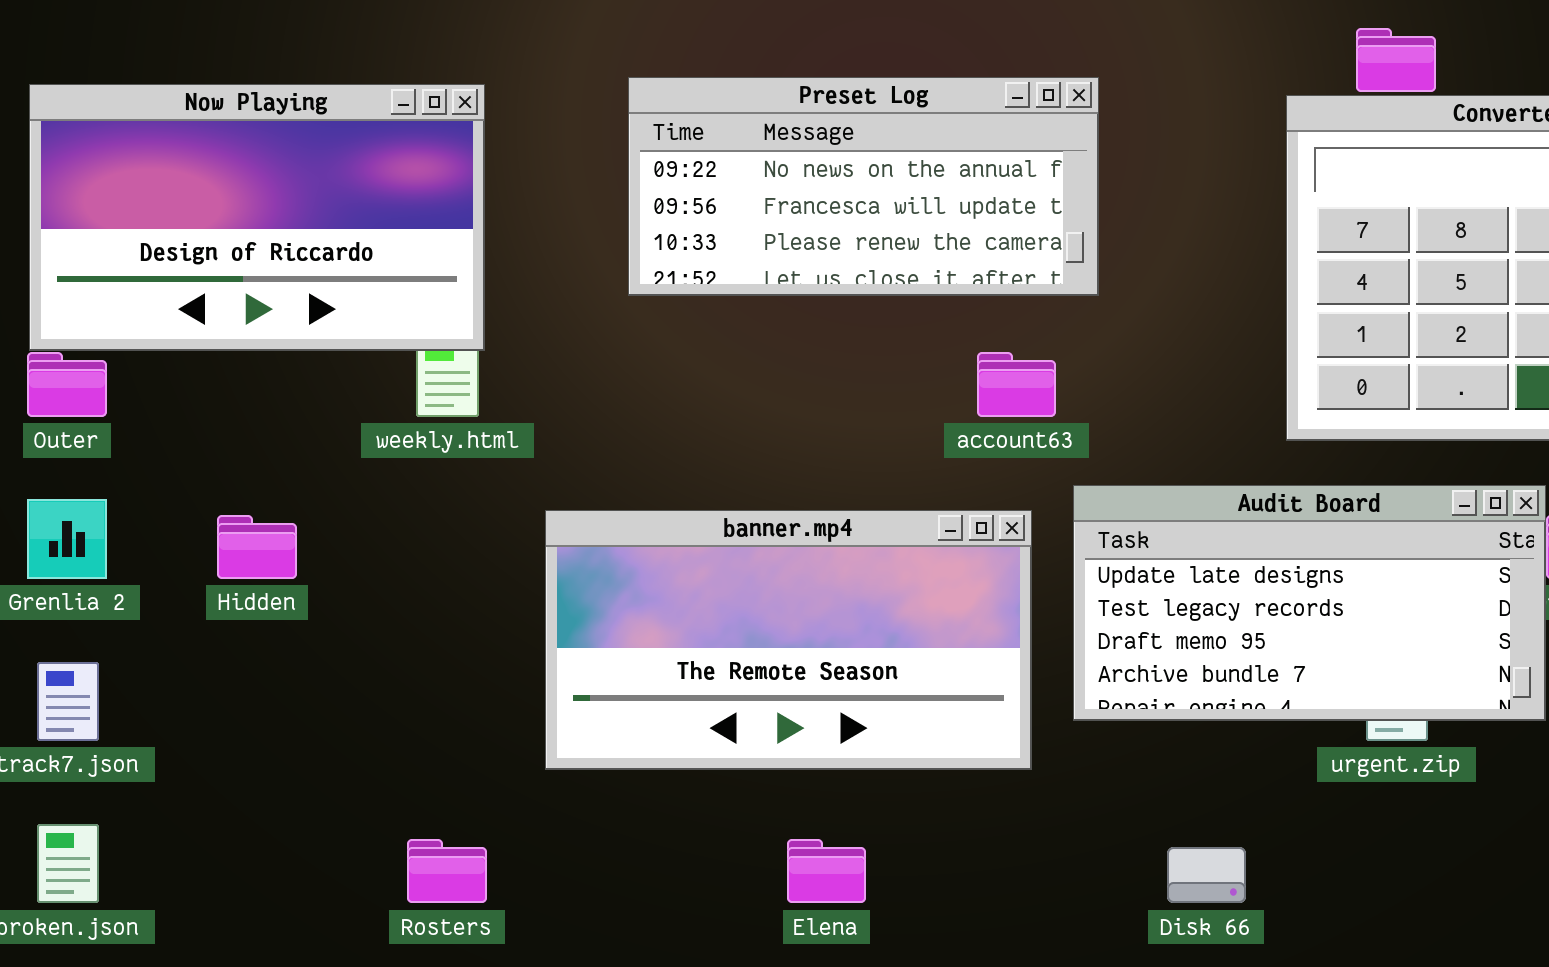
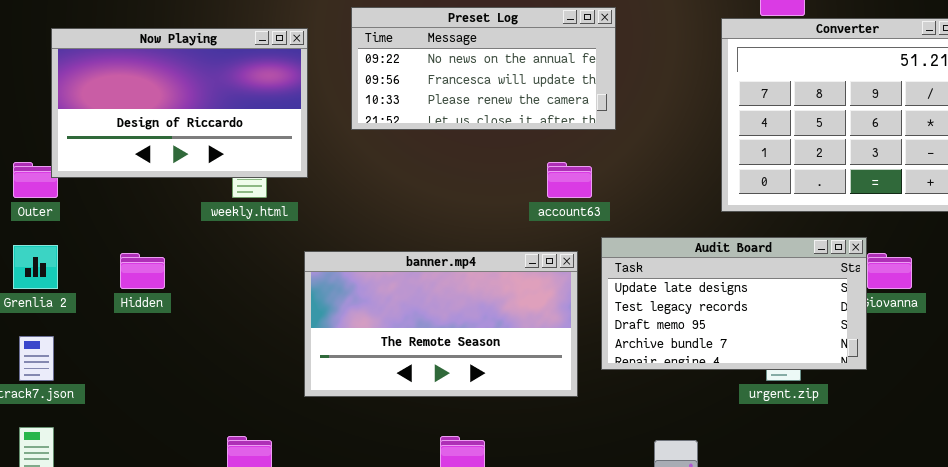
Now Playing: [29,84,485,351] -> [51,28,308,178], moved

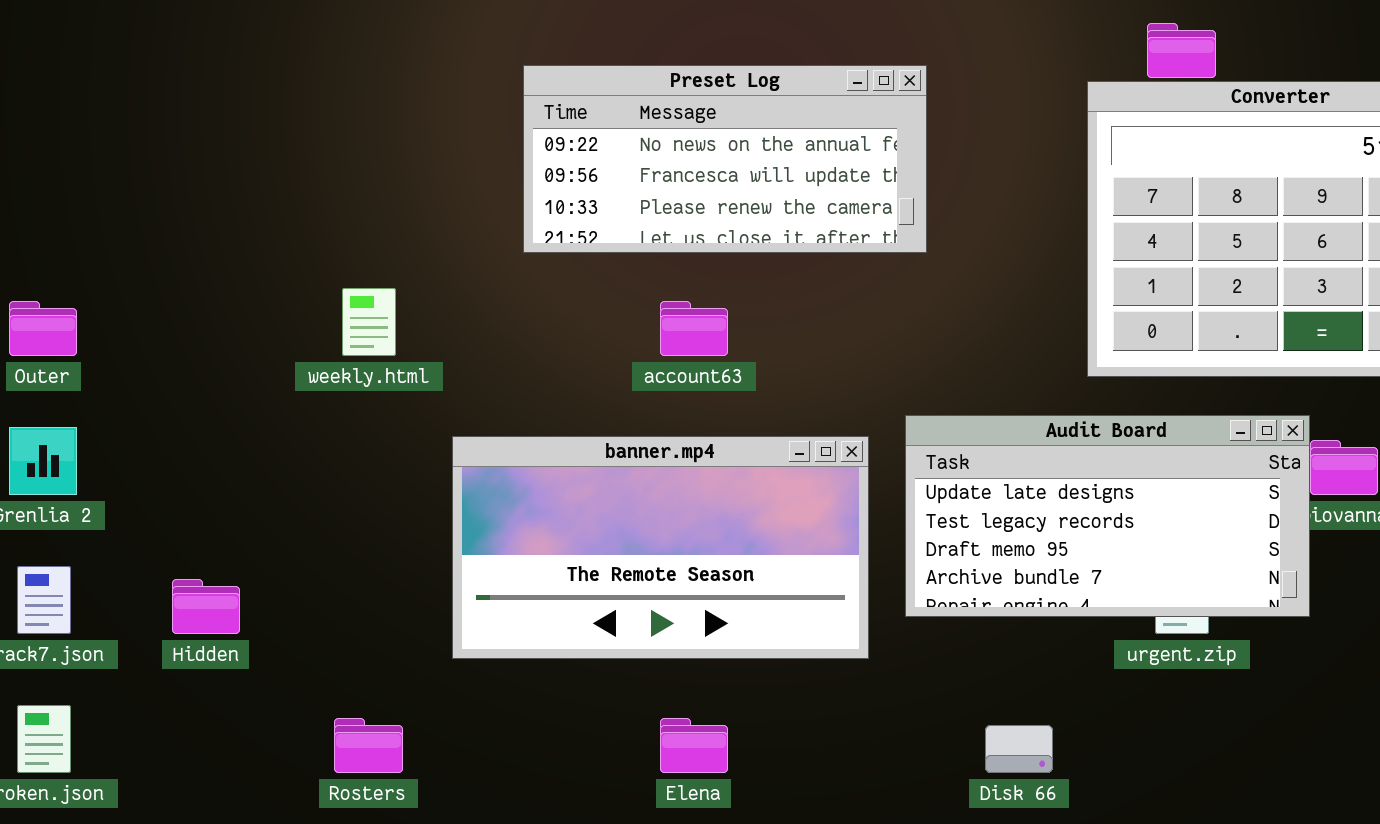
Now Playing: [51,28,308,178] -> none, closed
account63: [547,162,592,198] -> [660,301,728,356], moved
Hidden: [120,253,165,289] -> [172,579,240,634], moved

